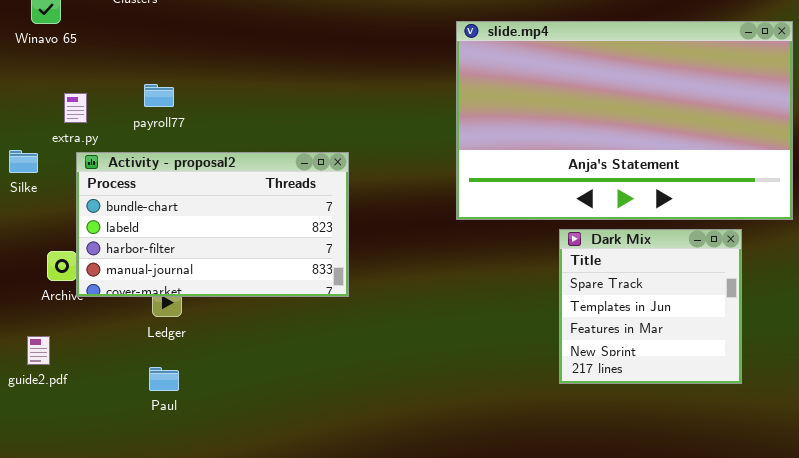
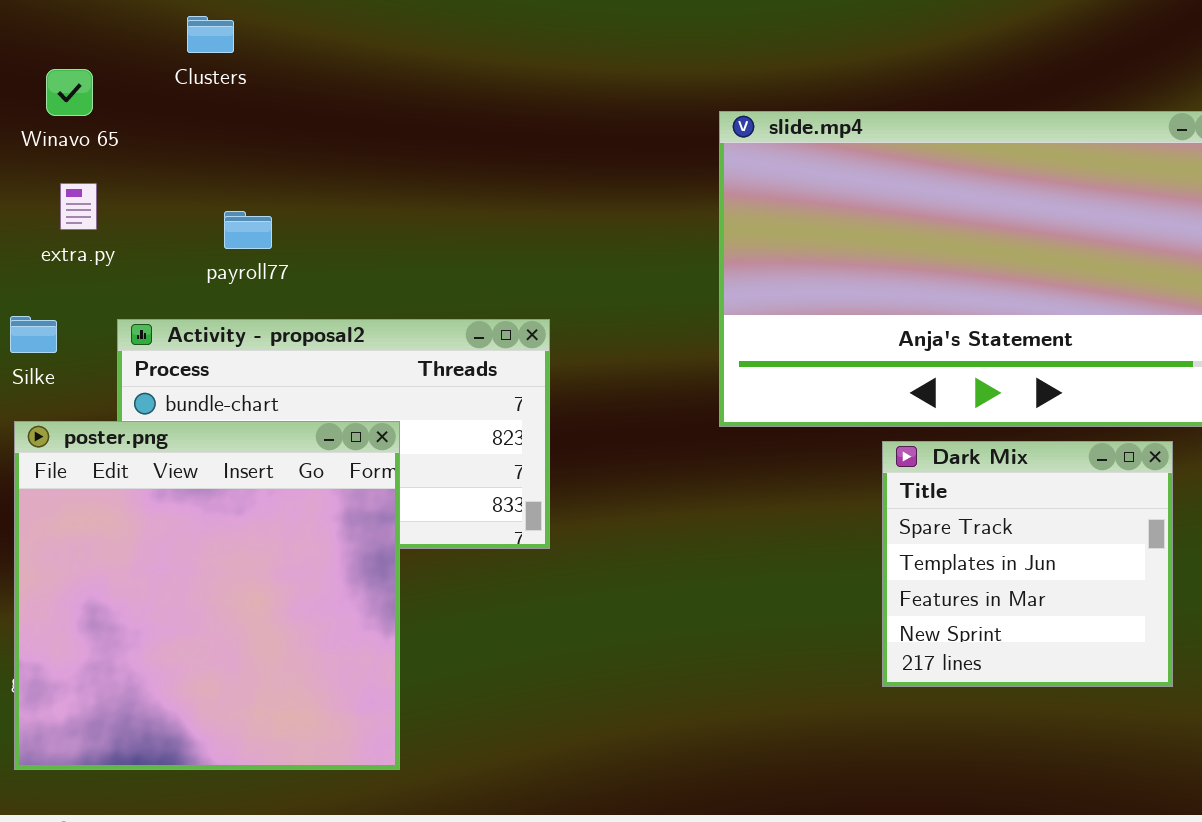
extra.py: [64,93,87,123] -> [60,183,97,230], moved
poster.png: none -> [14,421,400,770], opened

